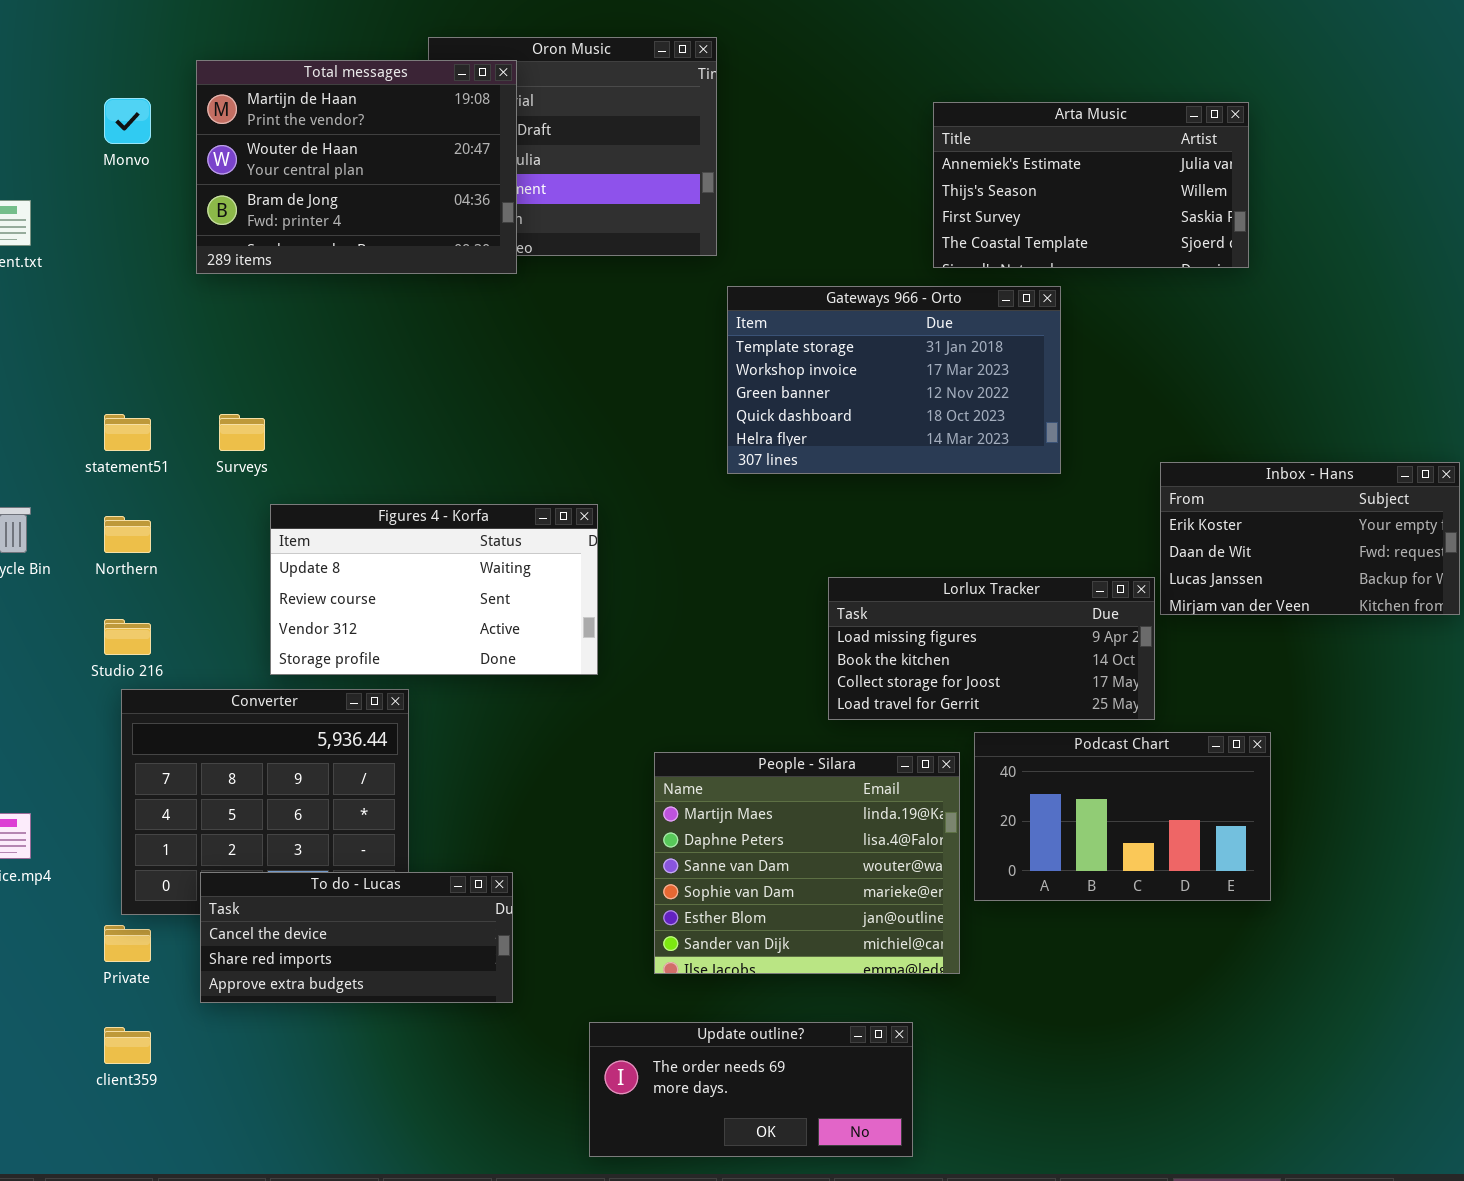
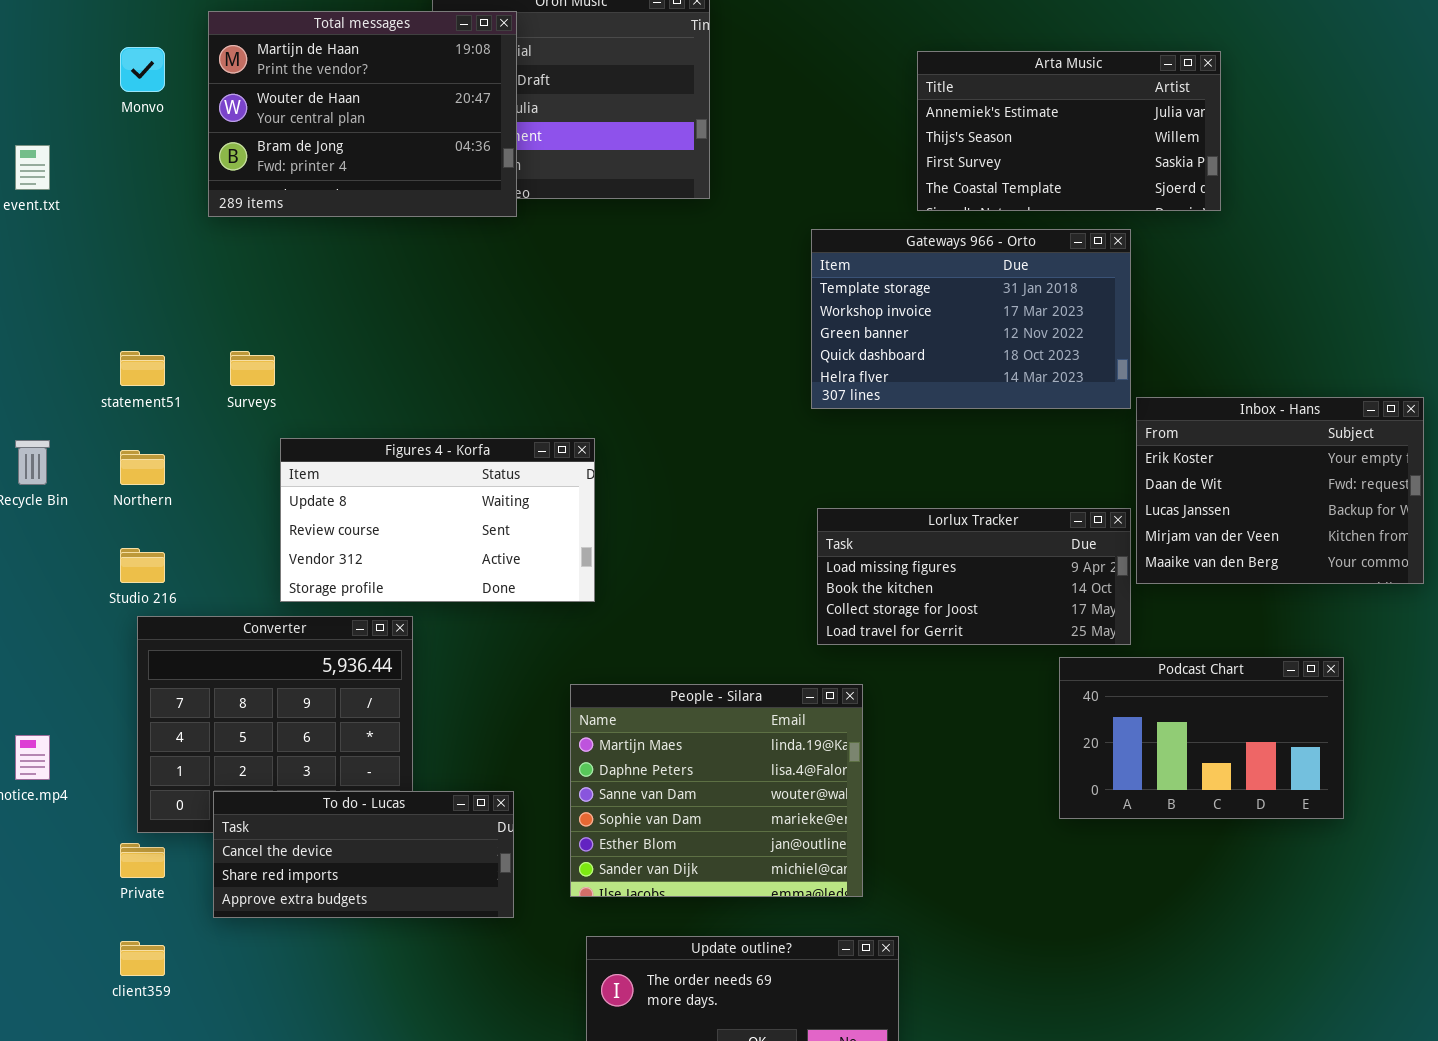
Gateways 966 - Orto: [727,286,1061,474] -> [811,229,1131,409], moved
Inbox - Hans: [1160,462,1460,615] -> [1136,397,1424,584], resized
Podcast Chart: [974,732,1271,901] -> [1059,657,1344,819], moved
People - Silara: [654,752,960,974] -> [570,684,863,897], moved

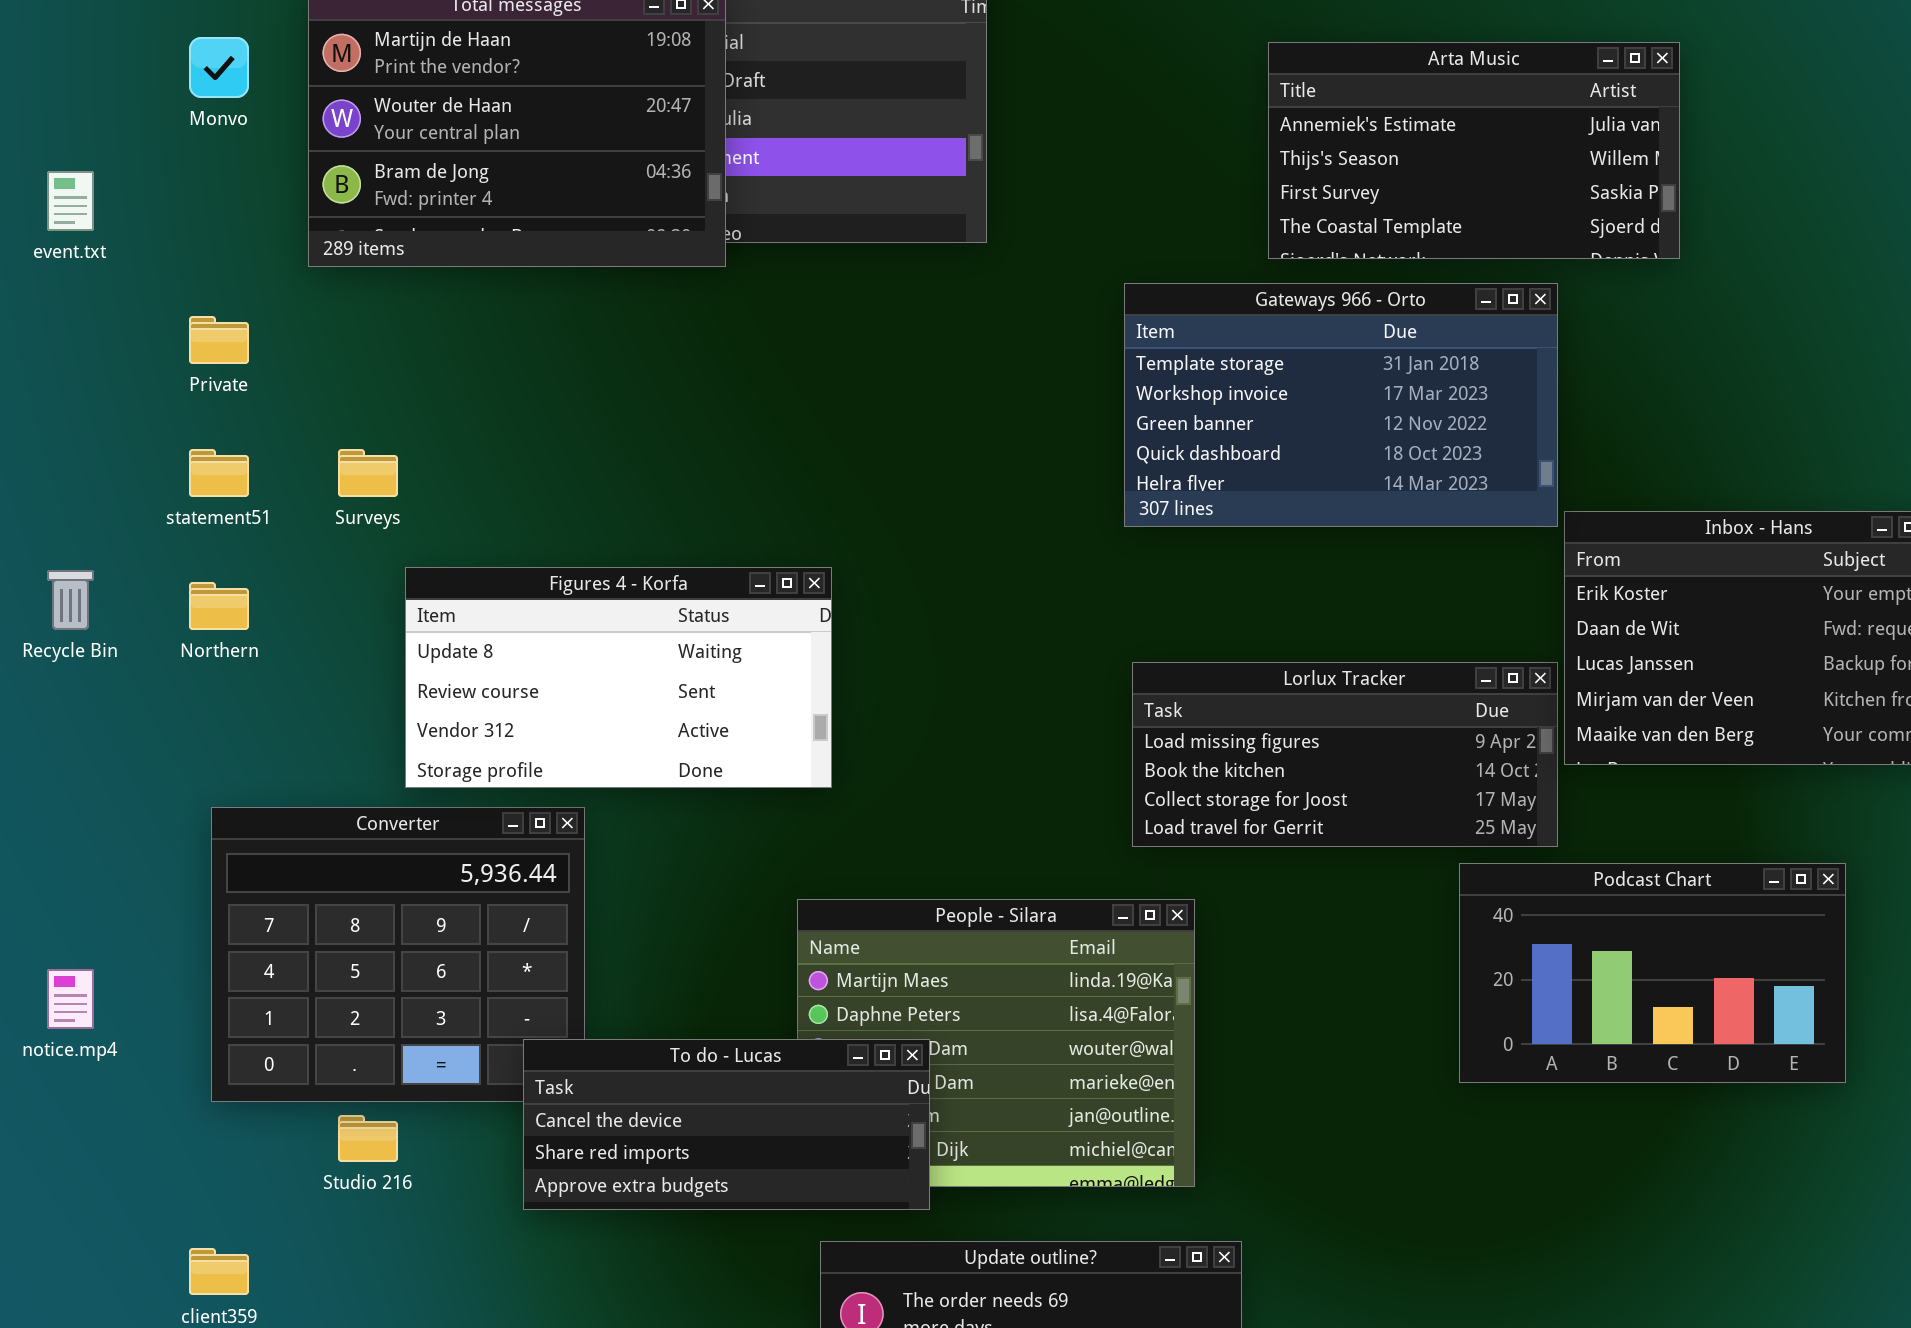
Studio 216: [120,548,165,583] -> [338,1115,398,1162], moved
To do - Lucas: [213,791,514,918] -> [523,1039,930,1210], moved
Private: [120,843,165,878] -> [189,316,249,364], moved

